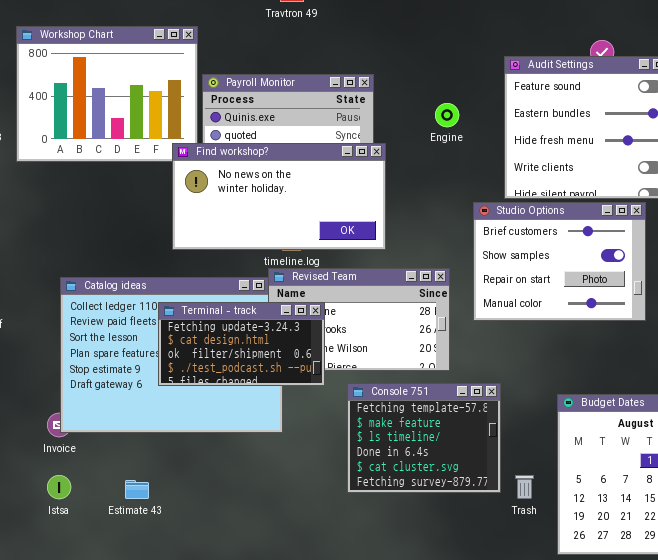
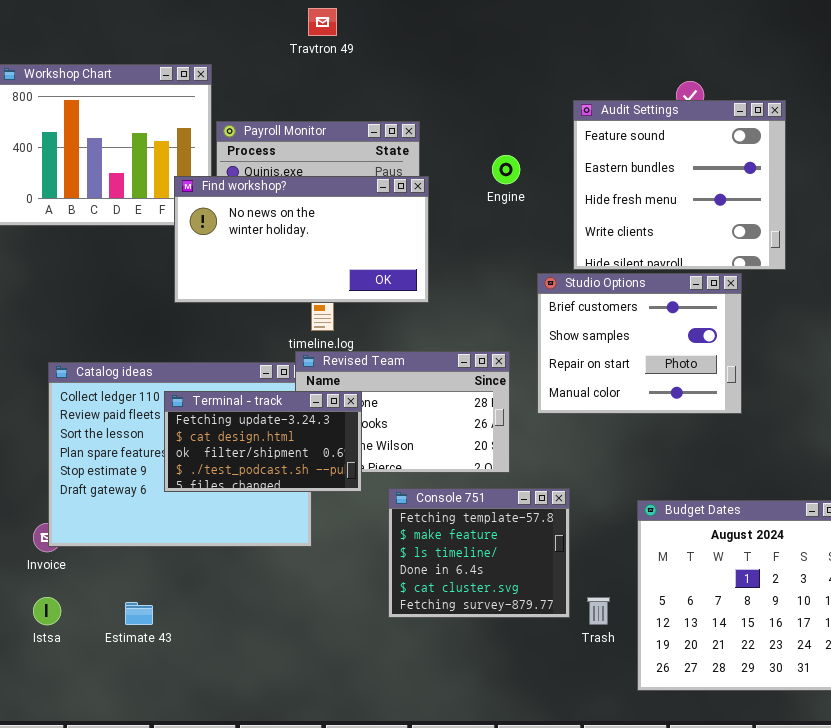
Find workshop?: [172,143,386,250] -> [174,176,429,303], moved

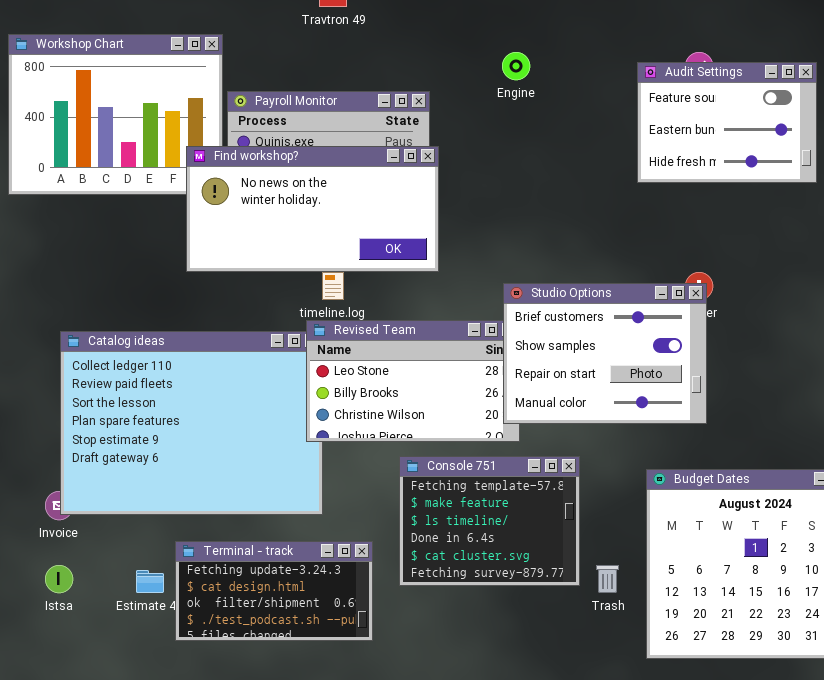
Audit Settings: [573,100,786,270] -> [637,62,817,183], moved, resized
Engine: [492,155,520,184] -> [502,52,530,80], moved
Studio Options: [537,273,742,414] -> [503,283,707,424], moved
Terminal - track: [164,391,362,492] -> [175,541,373,641], moved

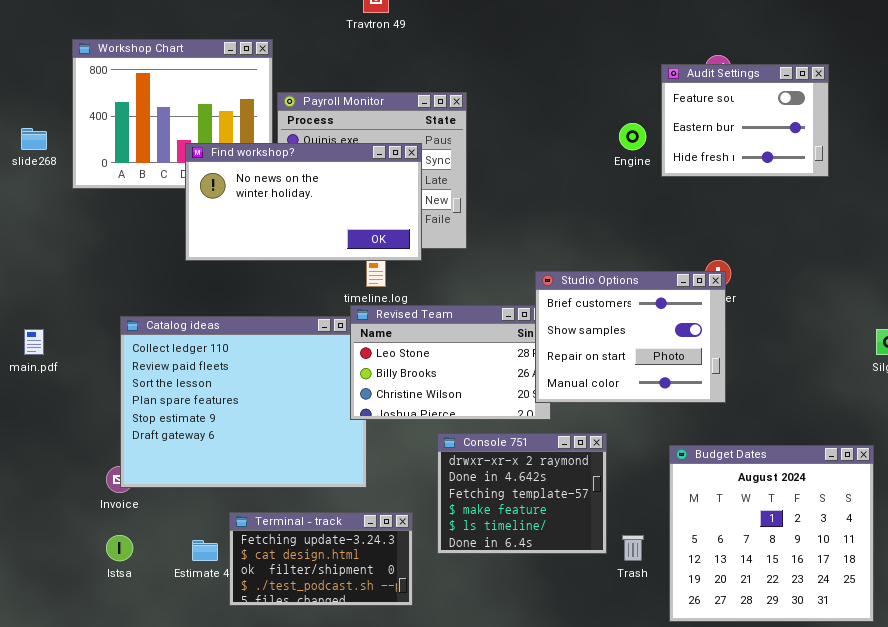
Engine: [502,52,530,80] -> [619,123,646,150], moved
Find workshop?: [186,146,439,272] -> [185,143,422,261], moved
Console 751: [399,456,580,586] -> [437,433,607,554], scrolled up 2 rows

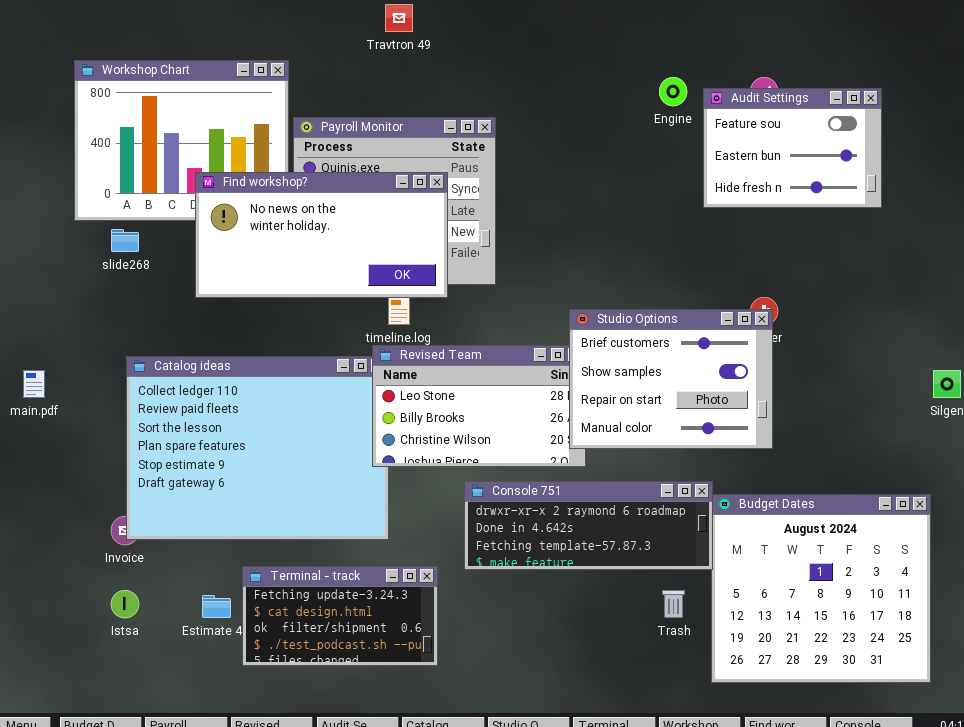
Engine: [619,123,646,150] -> [659,77,687,106], moved
slide268: [21,128,47,150] -> [111,229,139,252], moved
Console 751: [437,433,607,554] -> [464,481,713,570], resized

